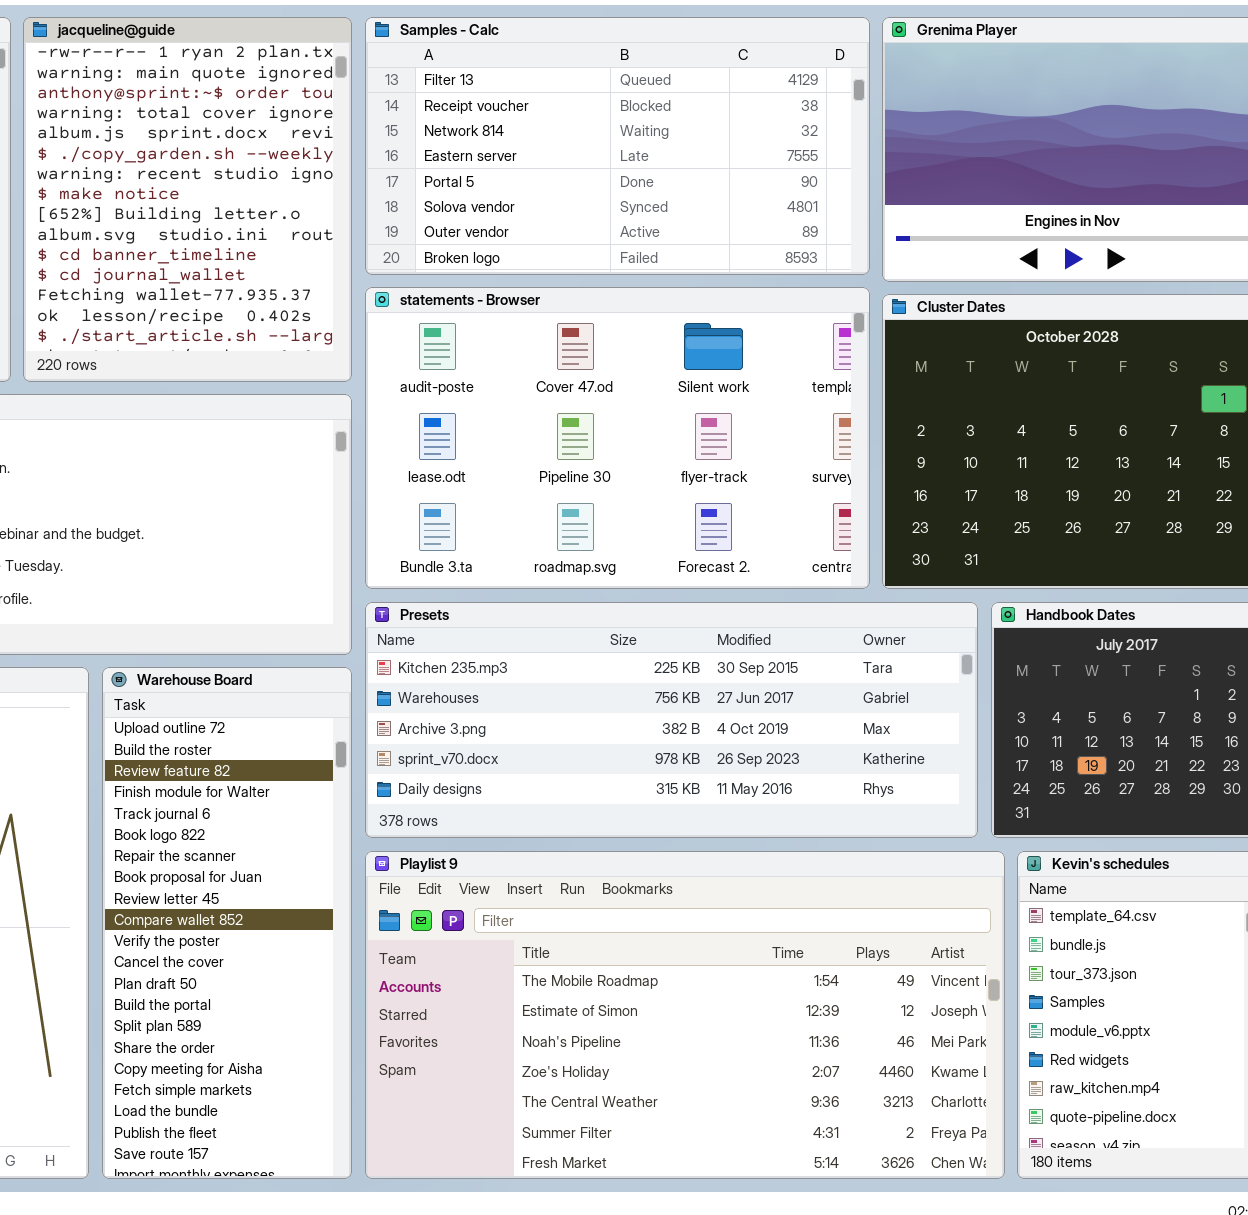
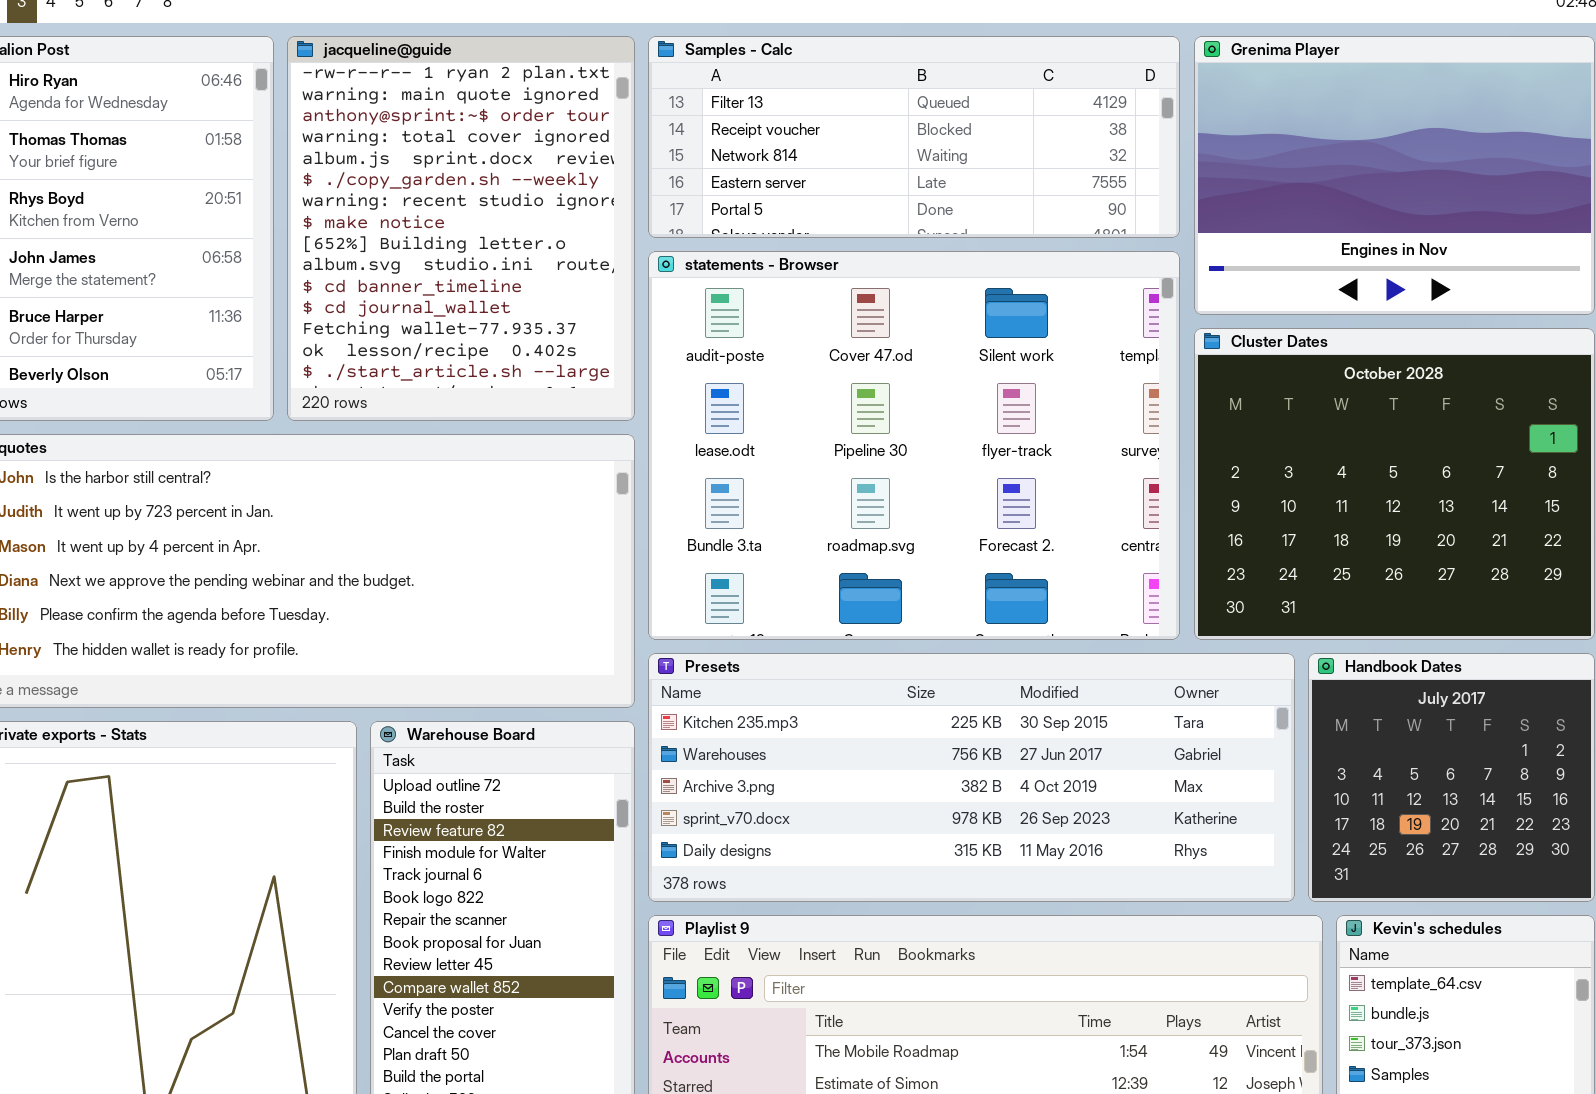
Samples - Calc: [365,17,870,275] -> [648,36,1180,238], resized
statements - Browser: [365,287,870,589] -> [648,251,1180,640], resized

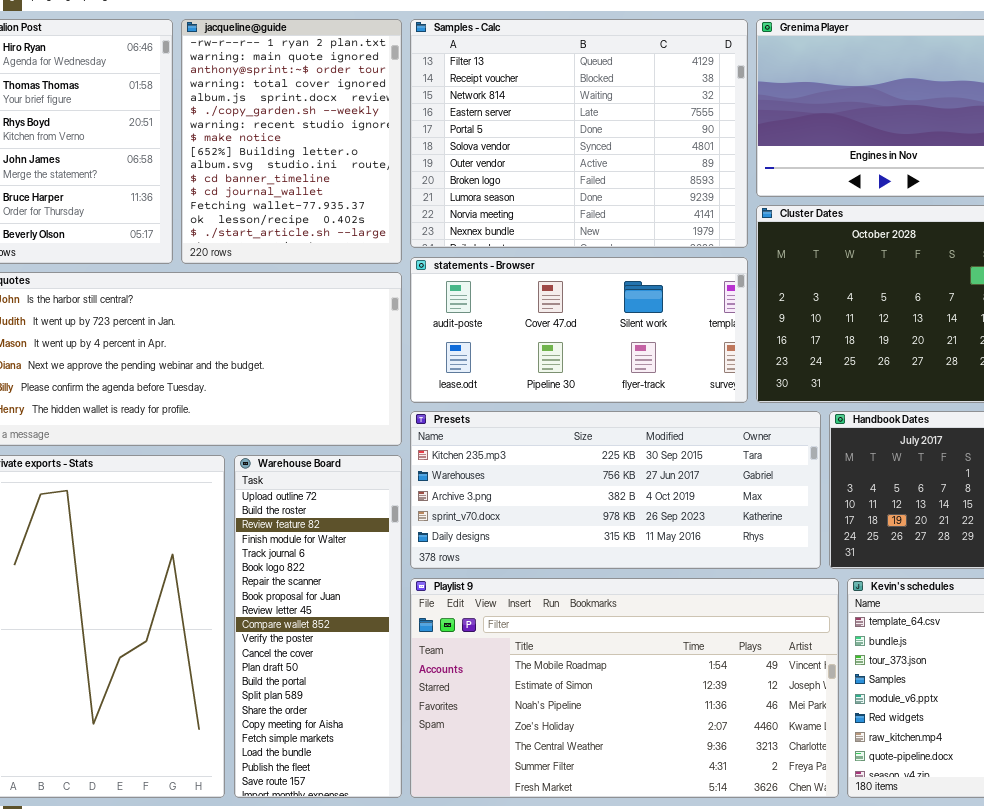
Samples - Calc: [648,36,1180,238] -> [410,19,748,248], resized
statements - Browser: [648,251,1180,640] -> [410,257,748,403], resized

